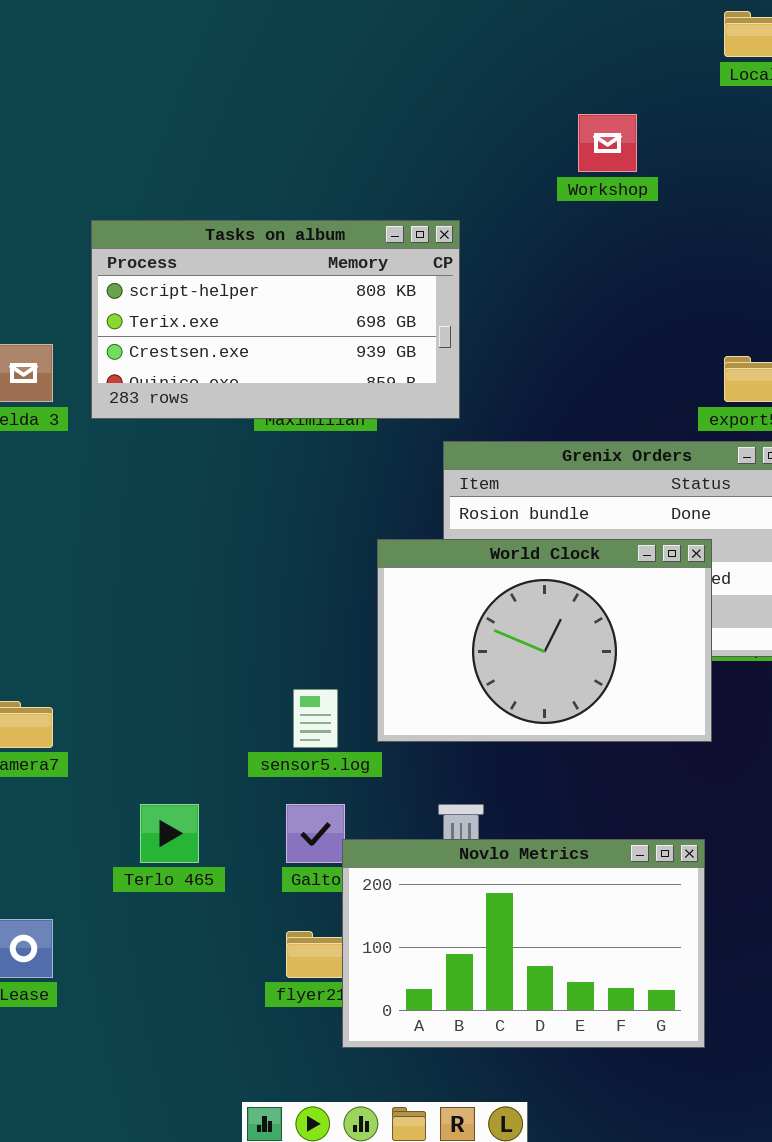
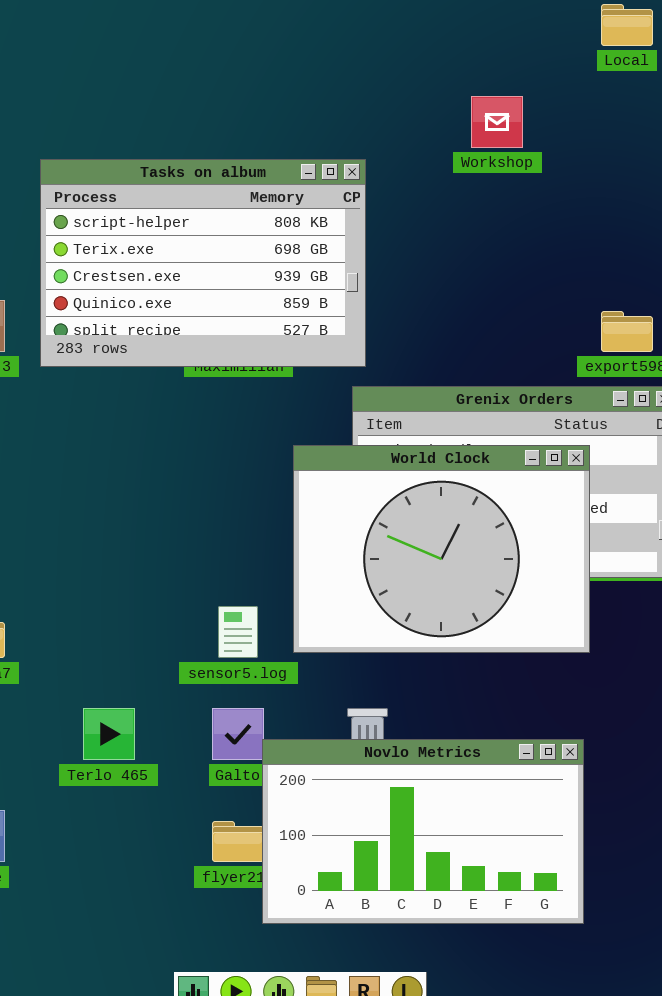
Tasks on album: [91,220,460,419] -> [40,159,366,367], resized
World Clock: [377,539,712,742] -> [293,445,590,653], resized

